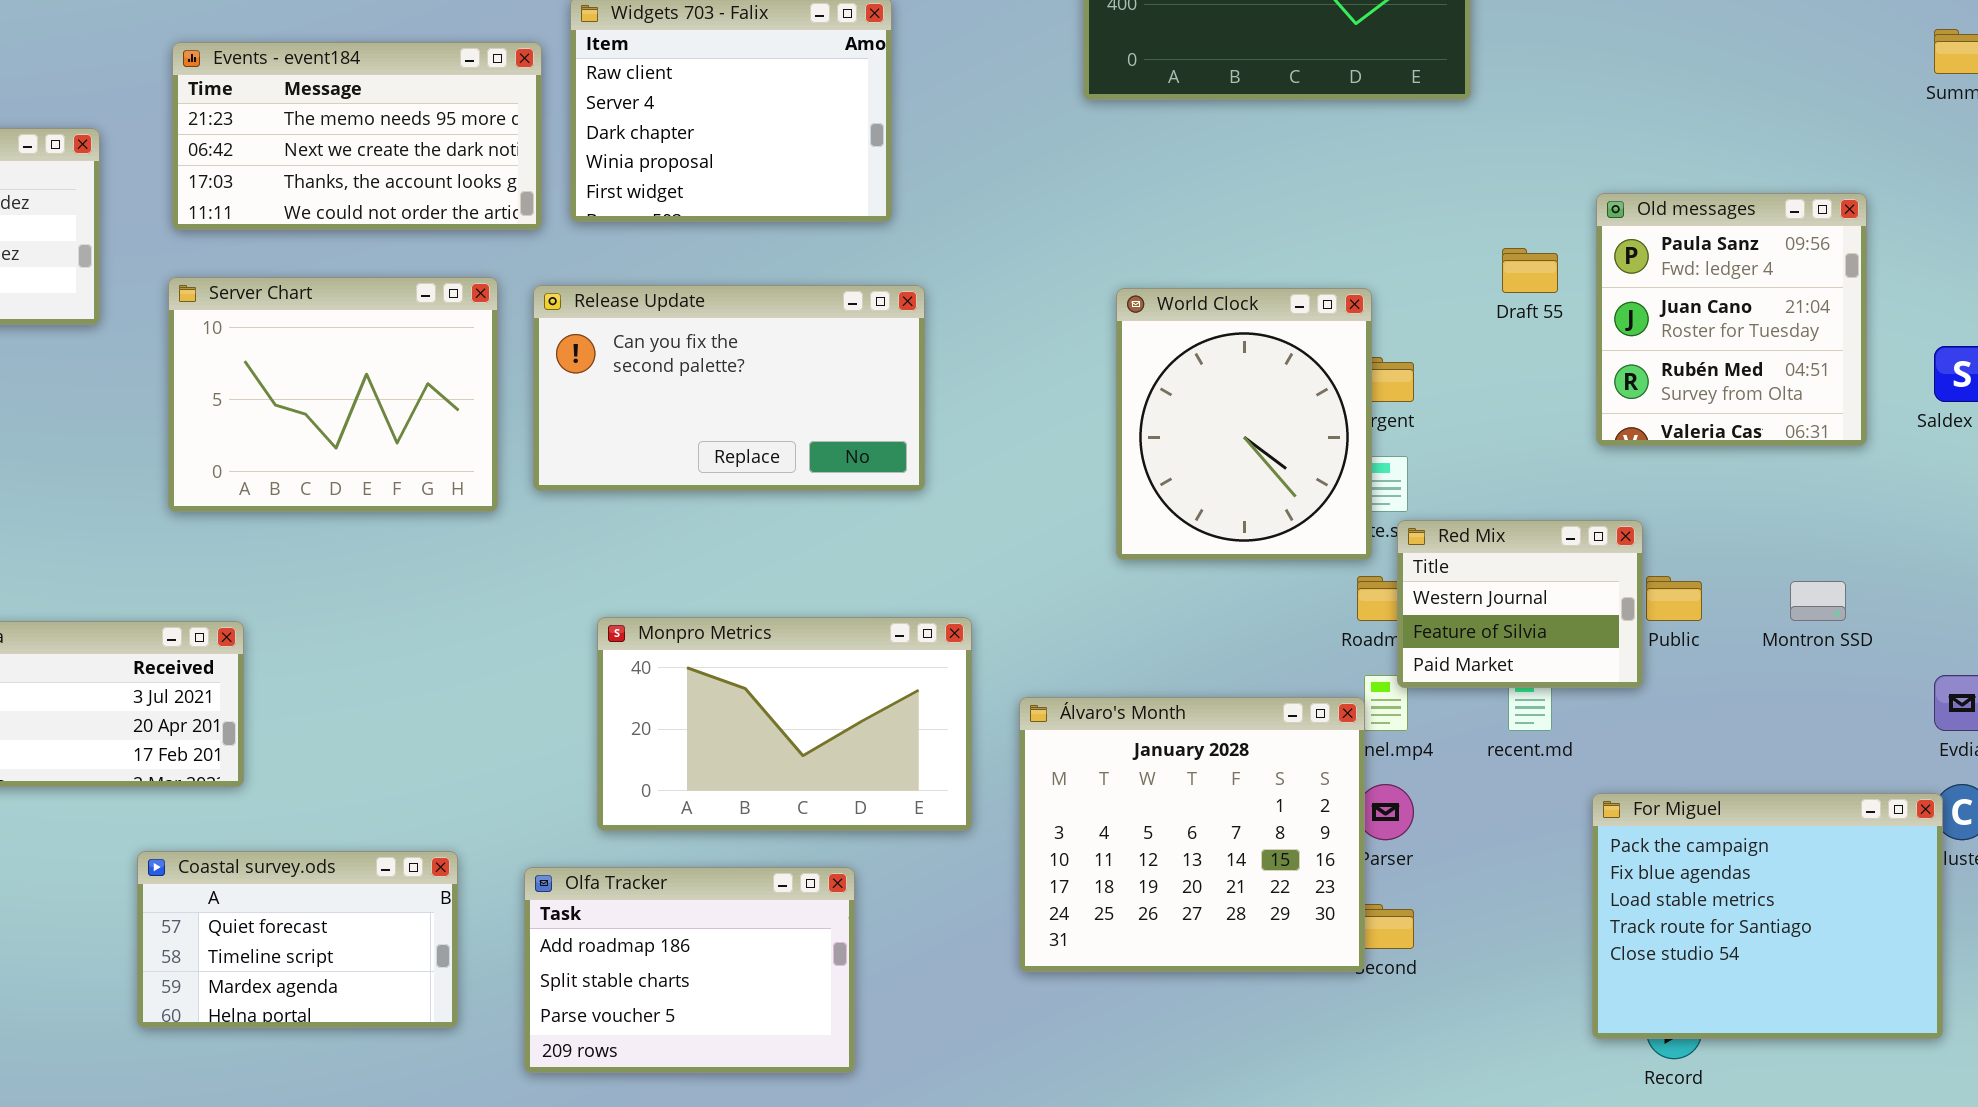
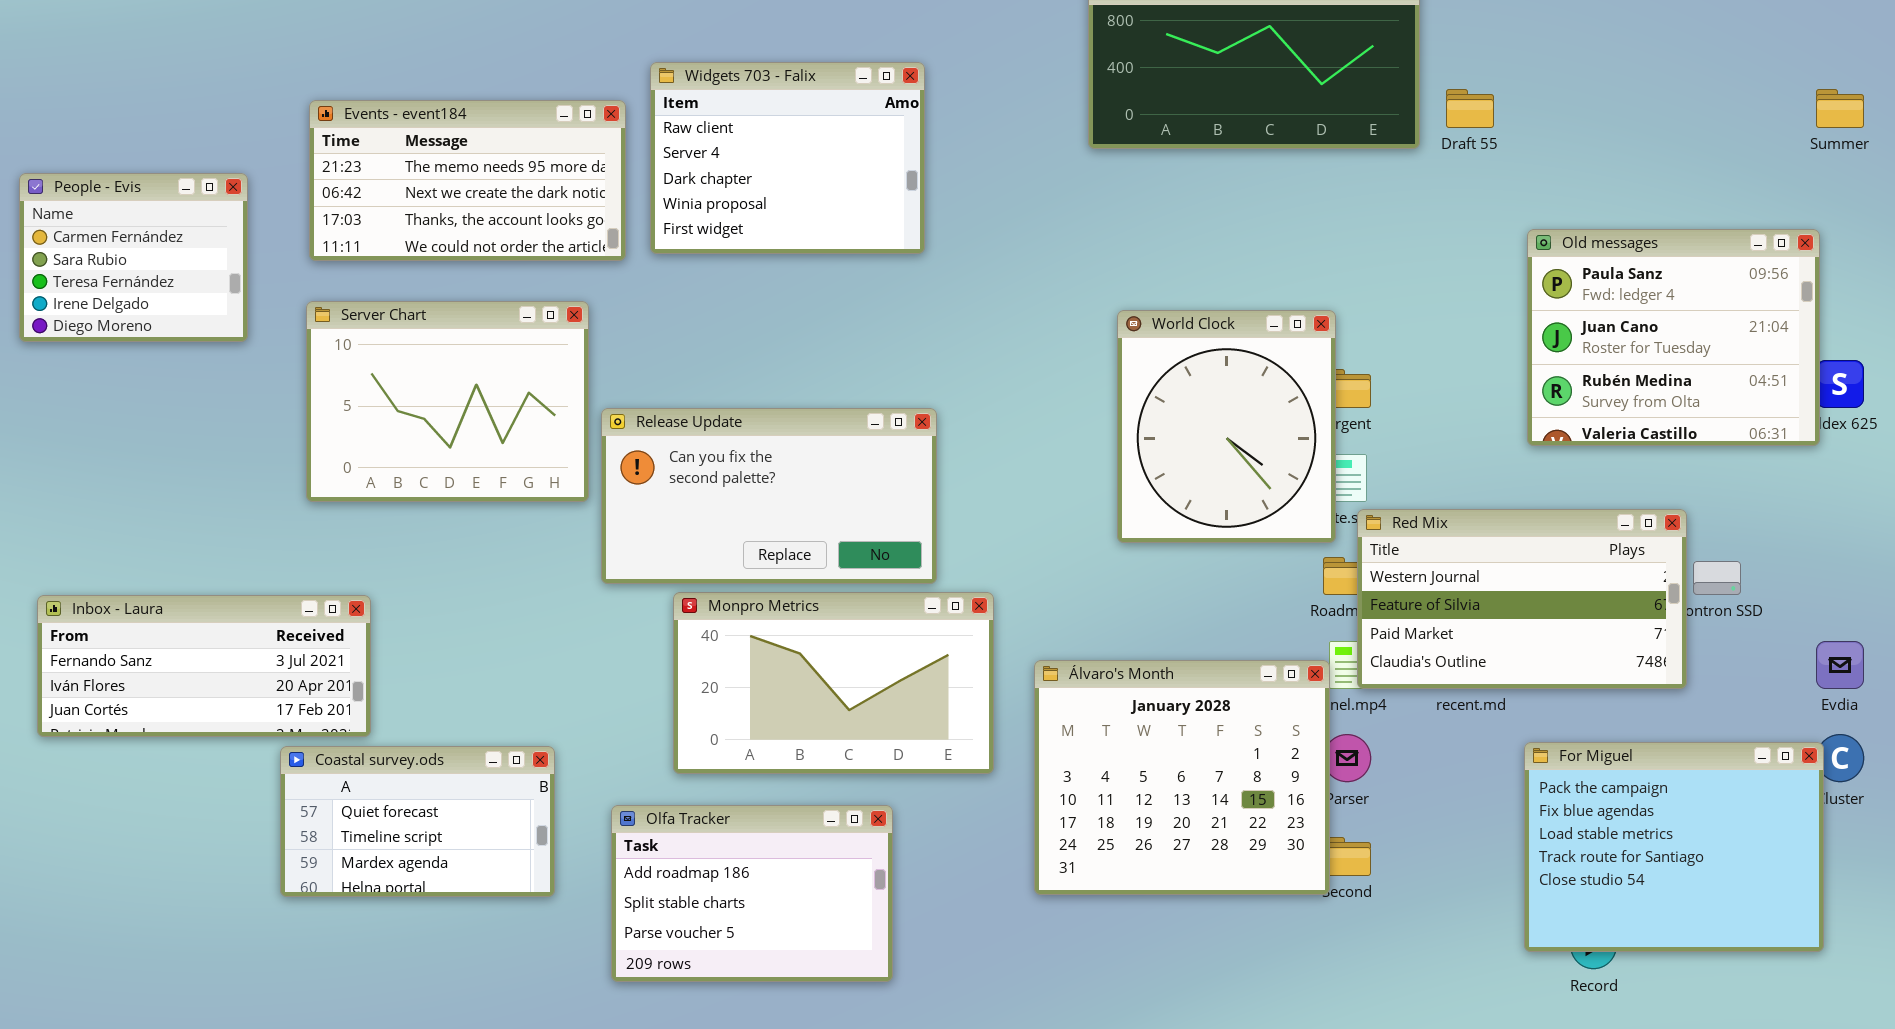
Old messages: [1596,193,1867,446] -> [1527,229,1820,446], resized
Draft 55: [1502,248,1558,293] -> [1446,89,1494,128], moved
Release Update: [533,285,925,491] -> [601,408,937,584], moved
Red Mix: [1397,520,1643,688] -> [1357,509,1687,689], resized
Coastal survey.ods: [137,851,458,1028] -> [280,746,555,897], moved

